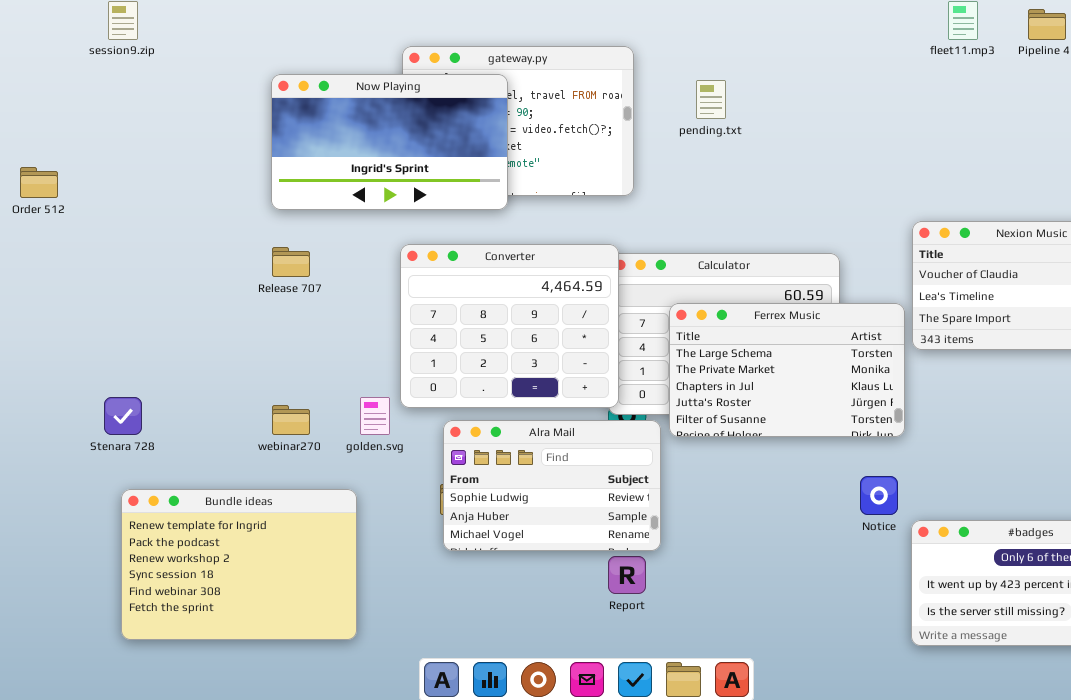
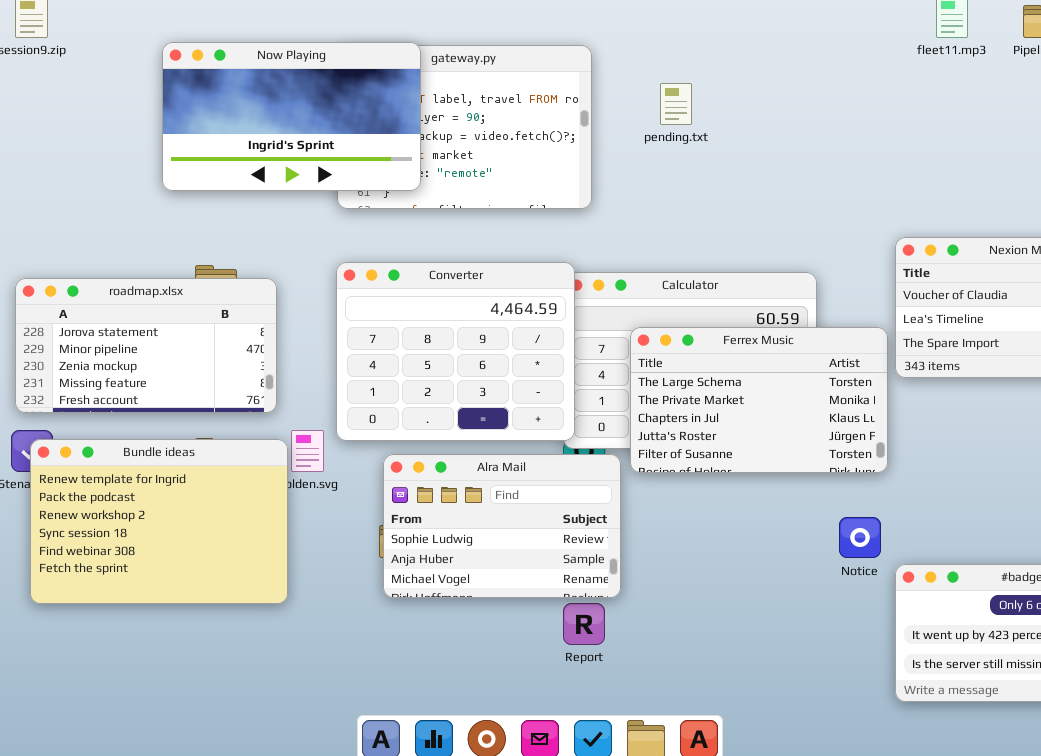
Now Playing: [271,74,508,210] -> [162,42,421,191], moved
roadmap.xlsx: none -> [15,278,277,413], opened
Bundle ideas: [121,489,357,640] -> [30,439,288,604], moved

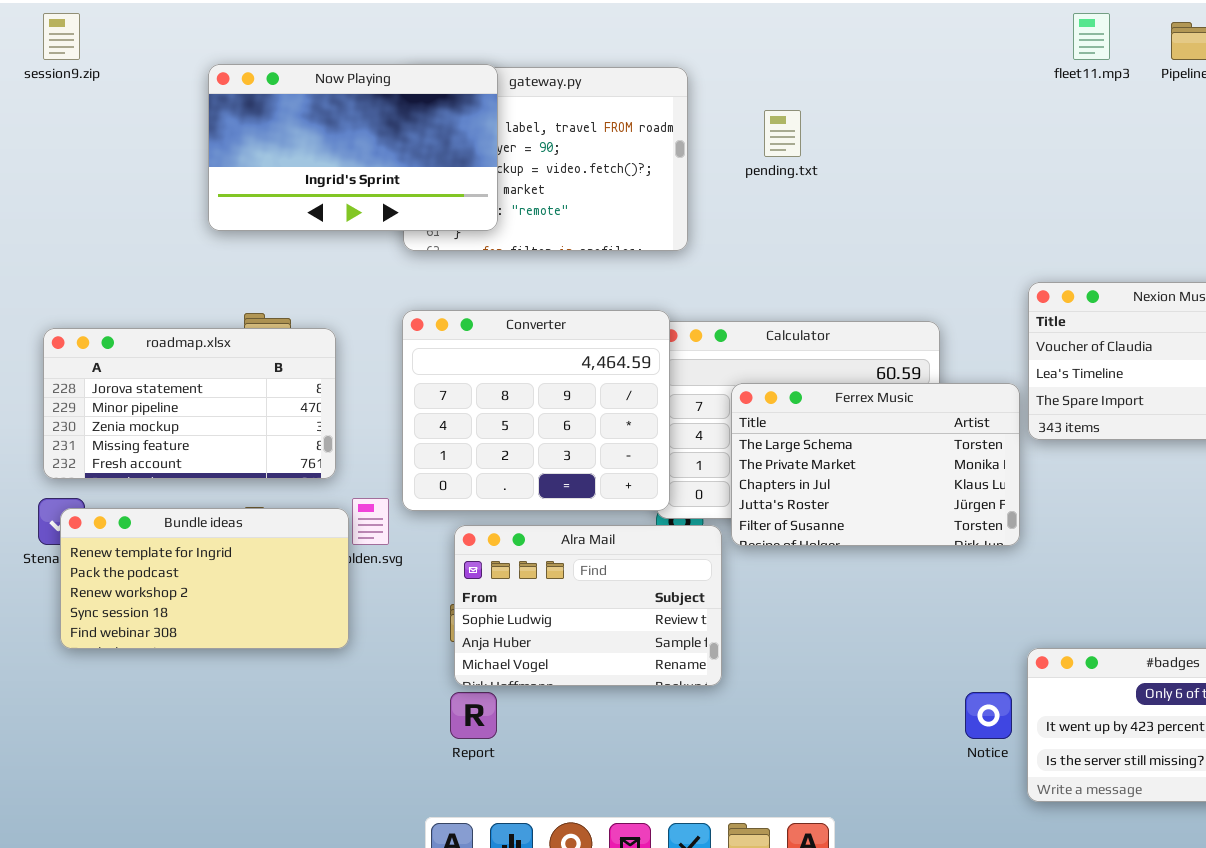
Bundle ideas: [30,439,288,604] -> [60,508,349,649], resized
Notice: [839,517,881,558] -> [965,692,1012,739], moved
Report: [563,603,605,645] -> [450,692,497,739], moved

